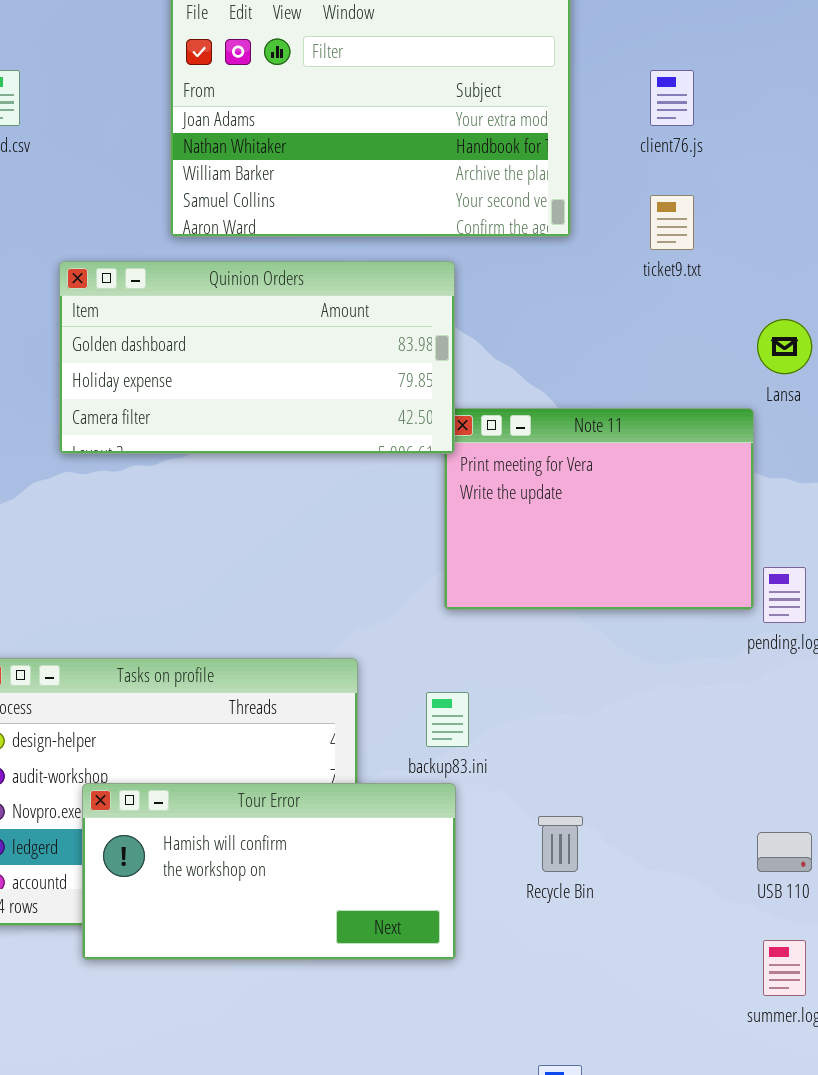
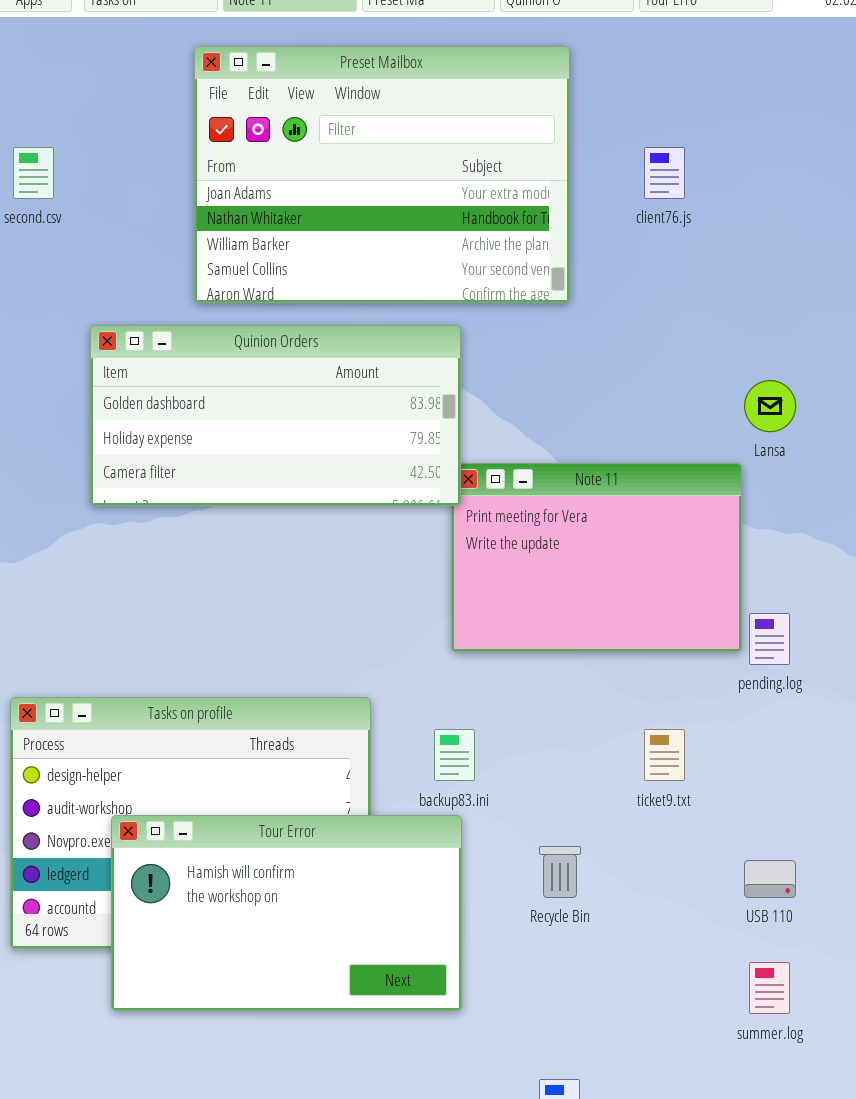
ticket9.txt: [650,195,694,250] -> [644,729,685,781], moved
Tour Error: [82,783,456,960] -> [111,815,462,1011], resized

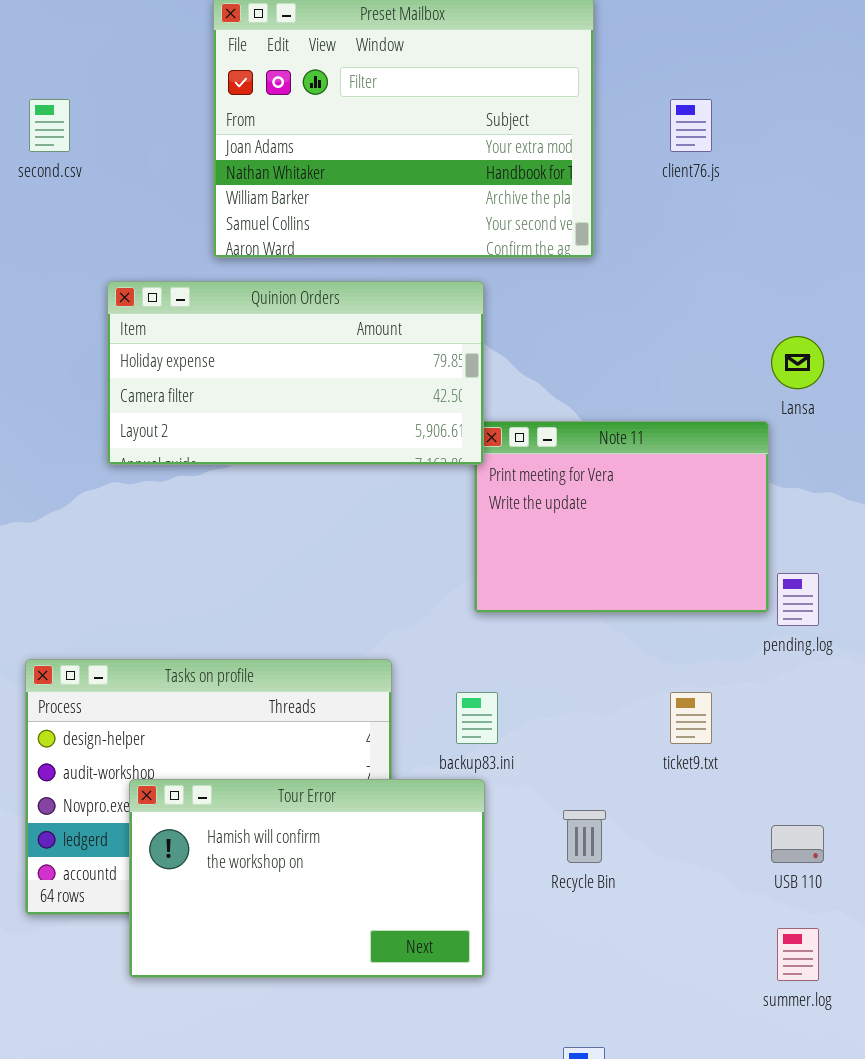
Quinion Orders: [90,325,461,506] -> [107,281,484,465], scrolled down 1 row

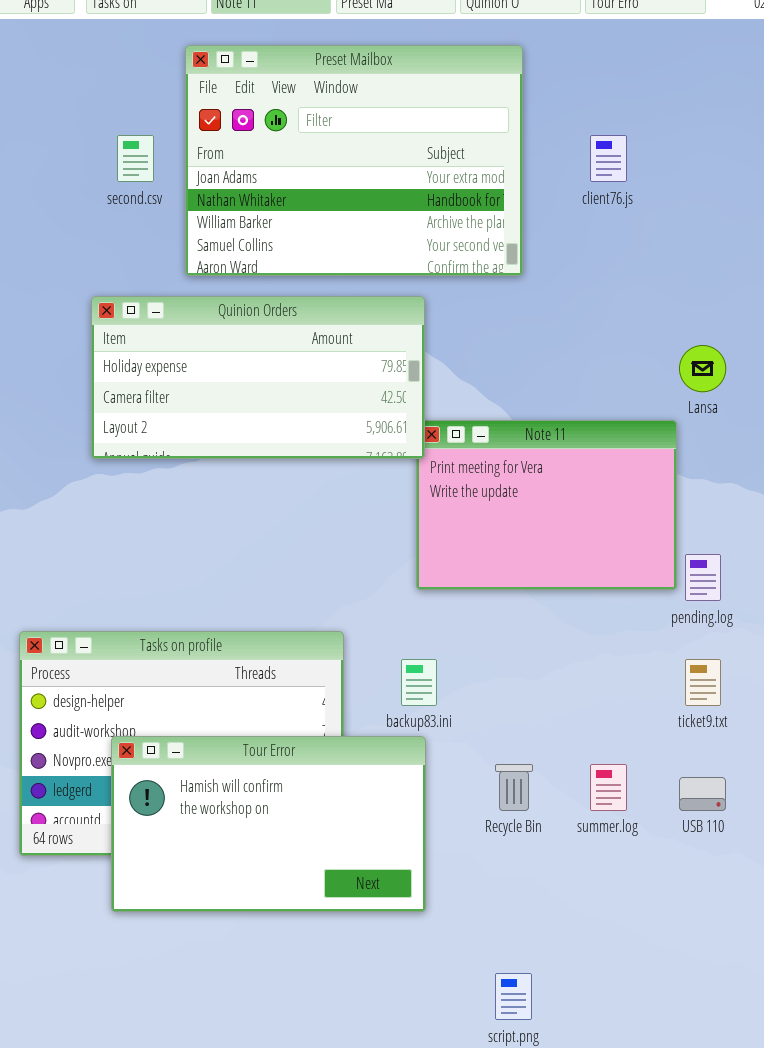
second.csv: [29,99,70,152] -> [117,135,154,182], moved
ticket9.txt: [670,692,712,744] -> [685,659,721,706], moved
summer.log: [777,928,819,981] -> [590,764,627,811], moved

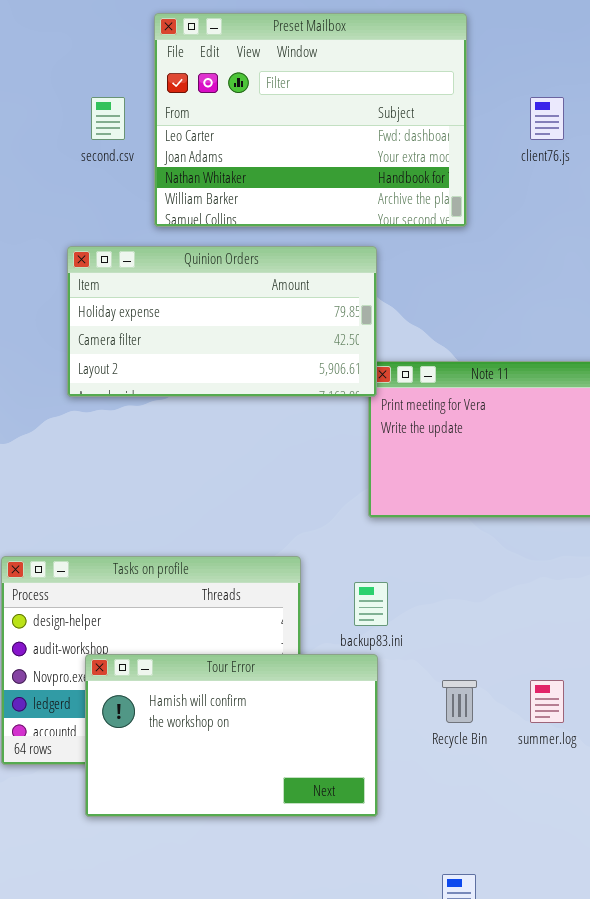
Preset Mailbox: [185,45,523,276] -> [154,13,467,227], scrolled up 1 row

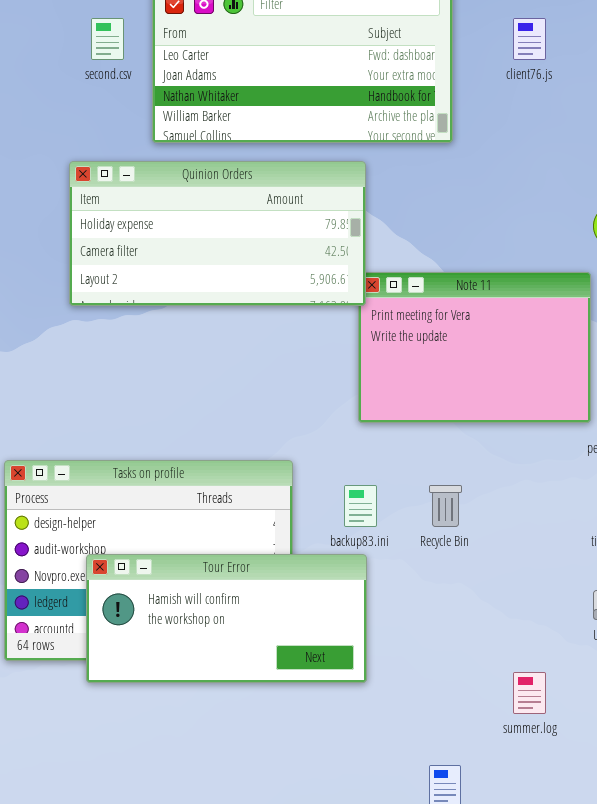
Tour Error: [85,654,378,817] -> [86,554,367,683], resized
Recycle Bin: [442,680,477,723] -> [429,485,462,527], moved
summer.log: [530,680,564,723] -> [513,672,546,714], moved

